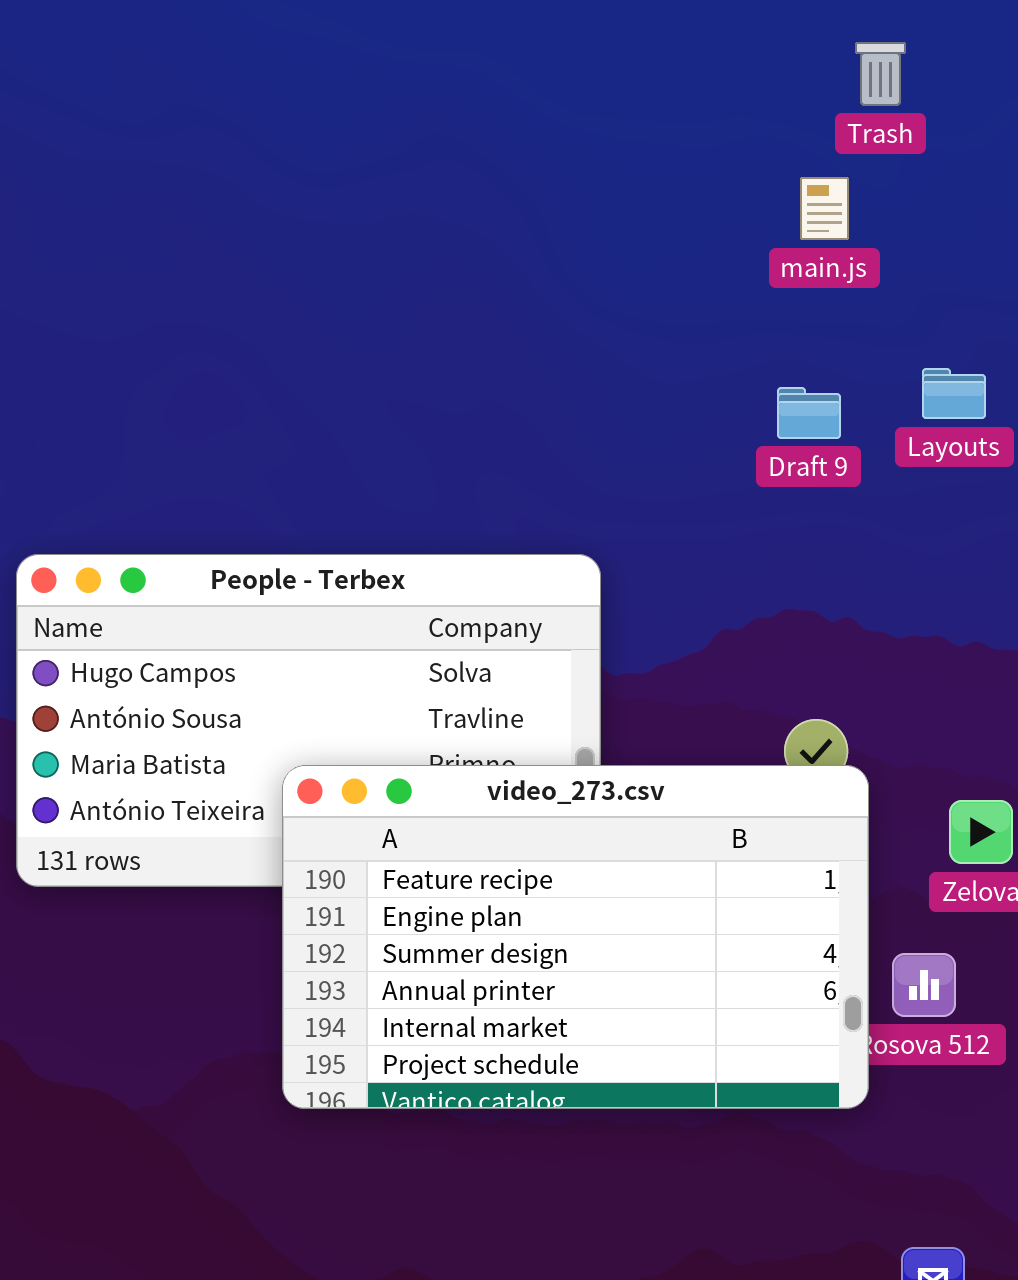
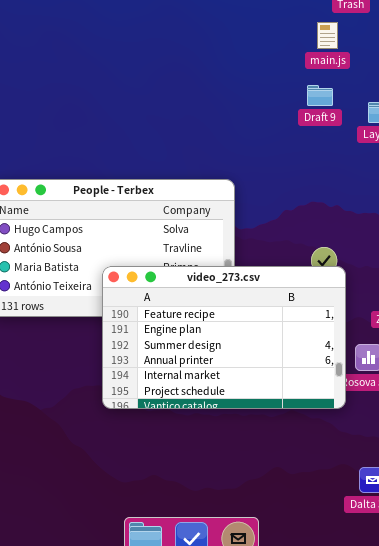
Draft 9: [777,387,841,439] -> [307,85,333,106], moved

